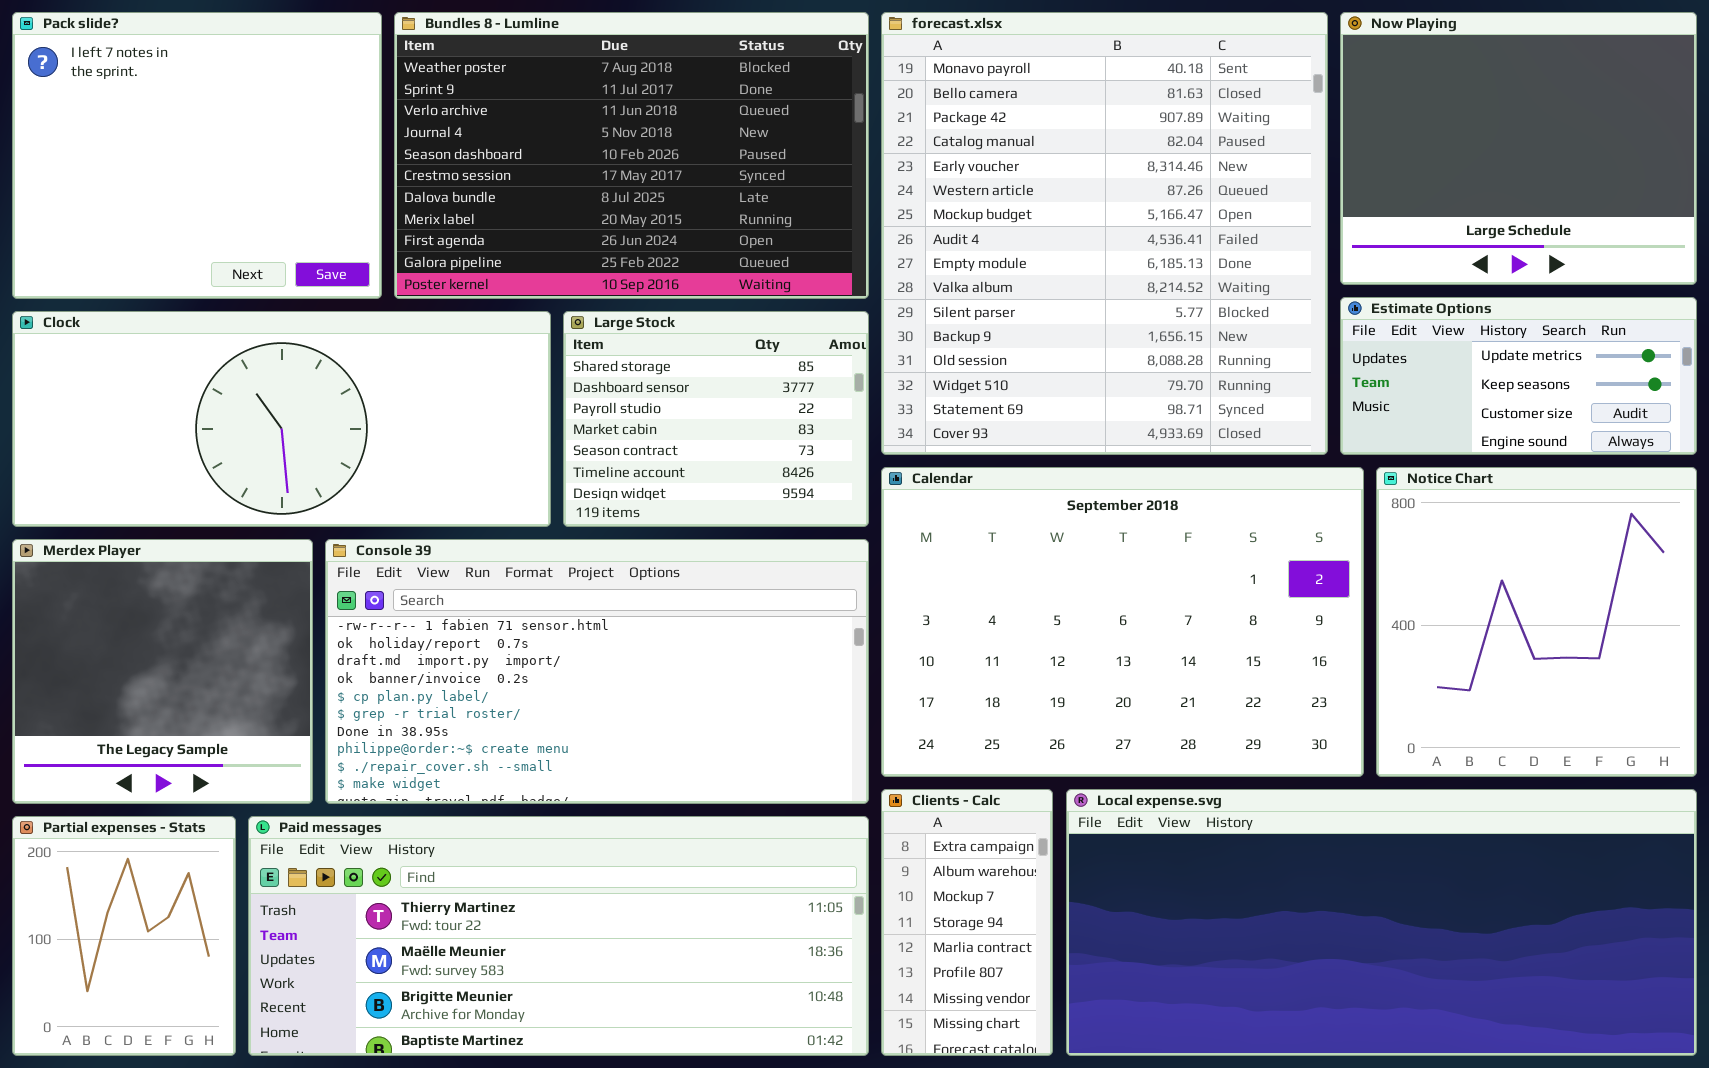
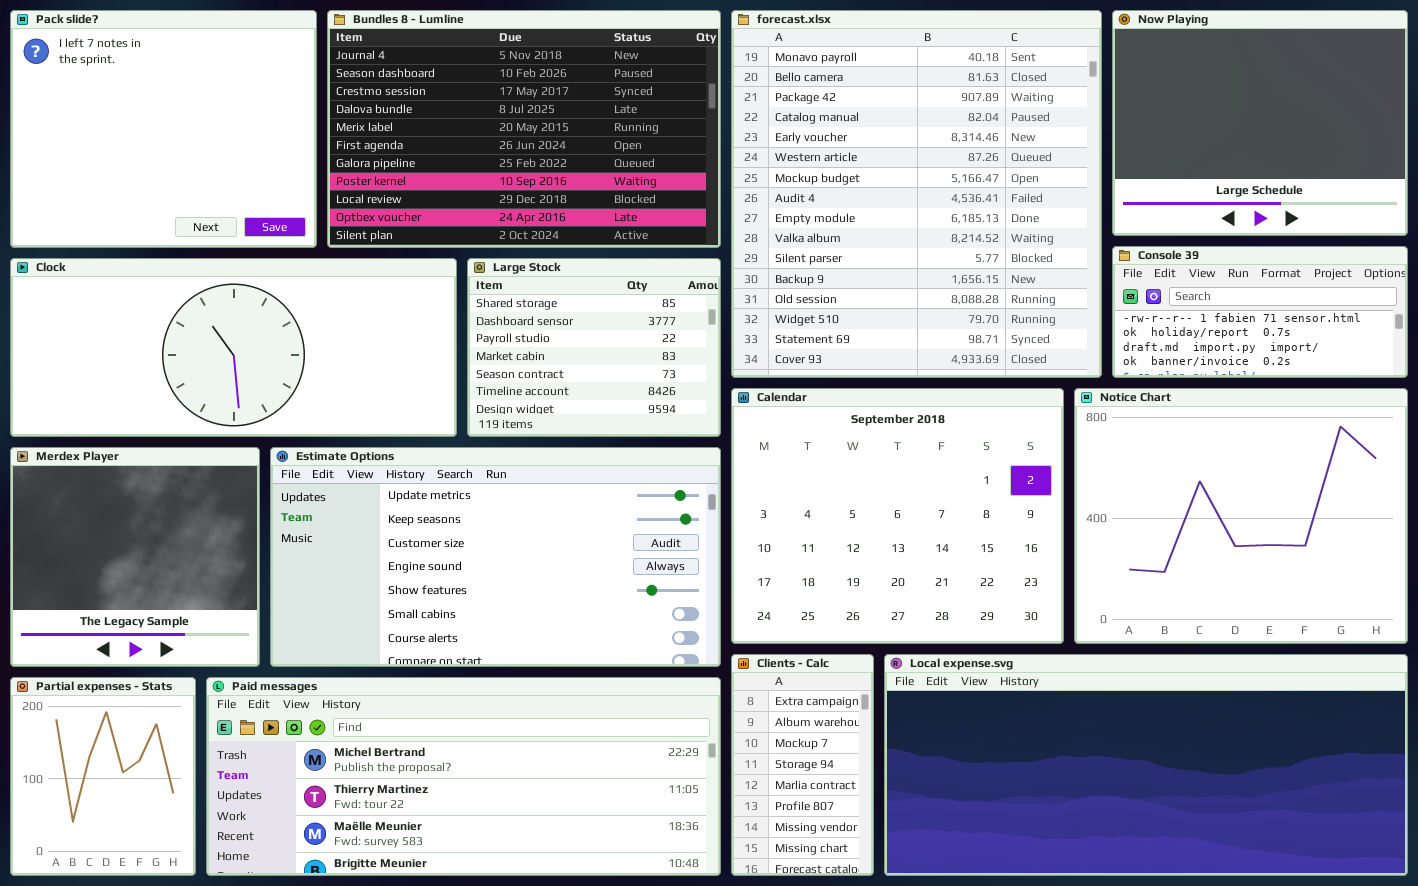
Bundles 8 - Lumline: [394,12,869,299] -> [327,10,721,248], scrolled down 3 rows
Estimate Options: [1340,297,1697,455] -> [270,447,721,667], moved, resized
Calendar: [881,467,1364,777] -> [731,388,1064,644], resized
Notice Chart: [1376,467,1697,777] -> [1074,388,1408,644], resized
Console 39: [325,539,869,804] -> [1112,246,1408,378], moved, resized
Paid messages: [248,816,869,1056] -> [206,677,721,876], scrolled up 1 row

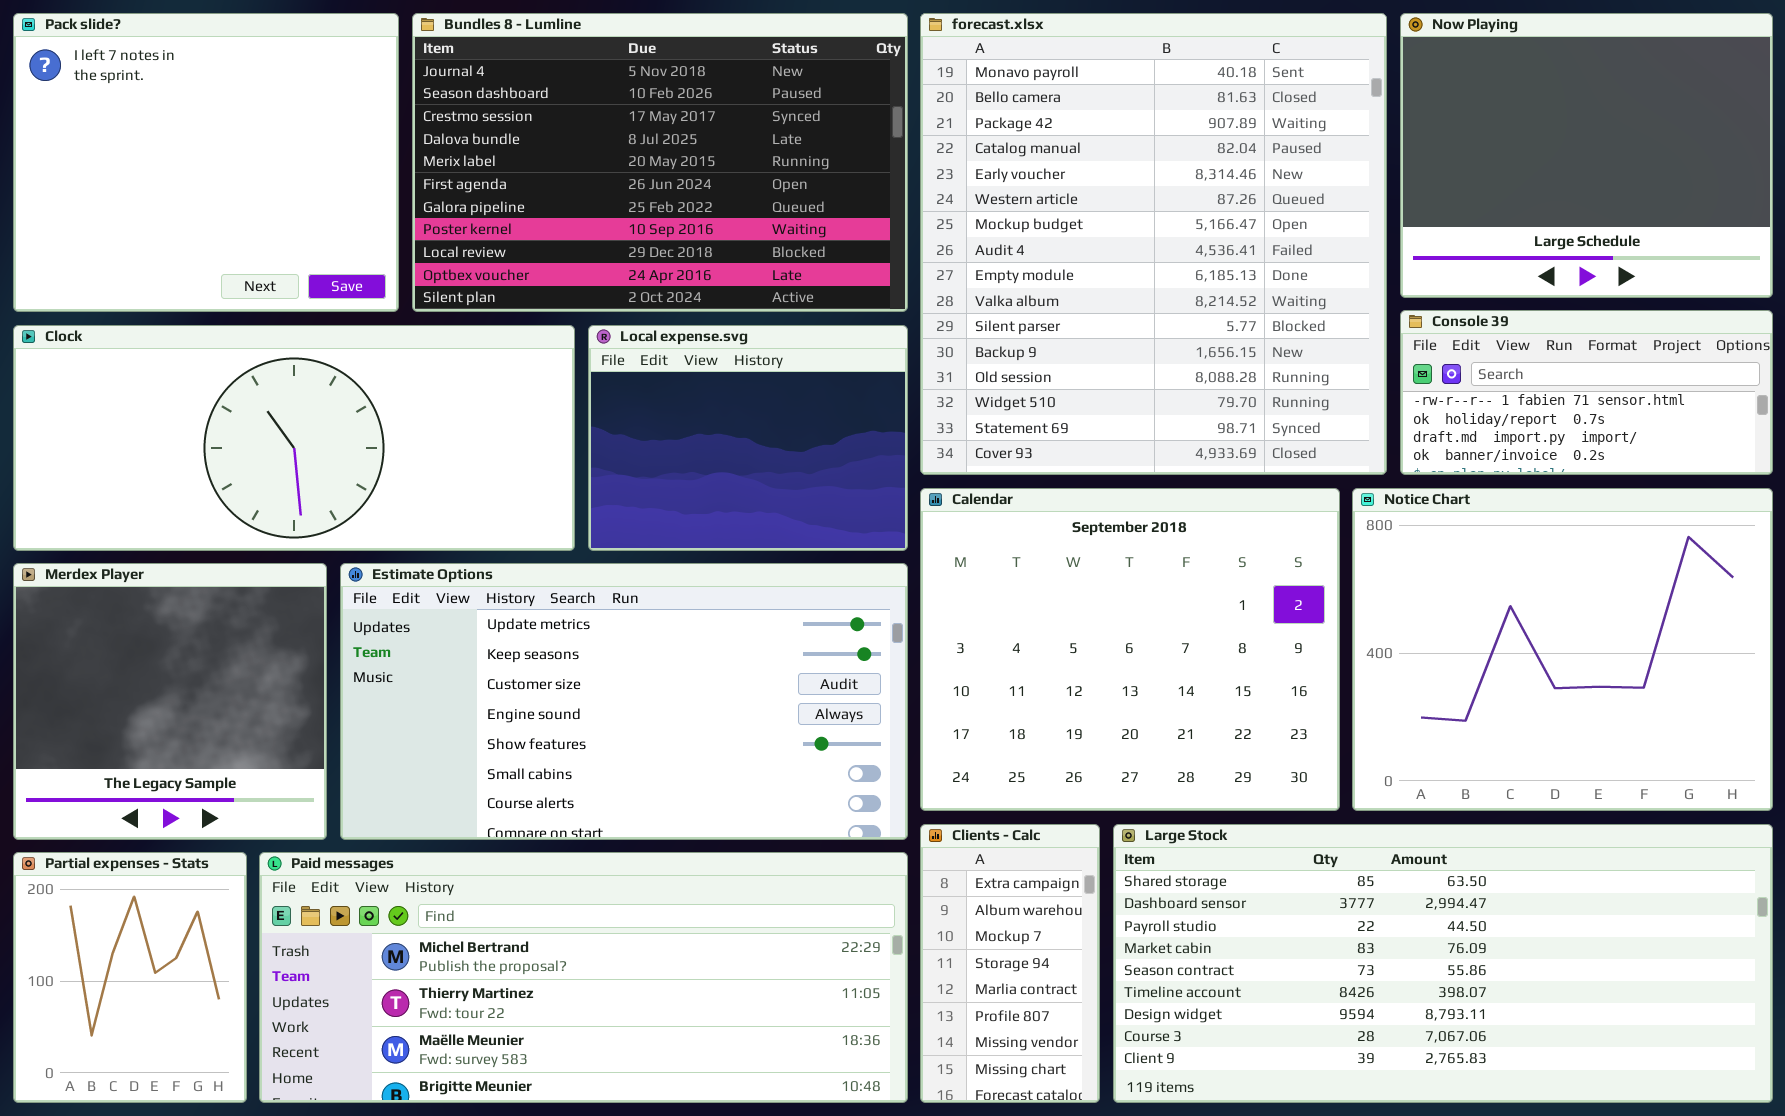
Large Stock: [467,258,721,437] -> [1113,824,1773,1103], moved, resized
Local expense.svg: [884,654,1408,876] -> [588,325,908,551], moved, resized

